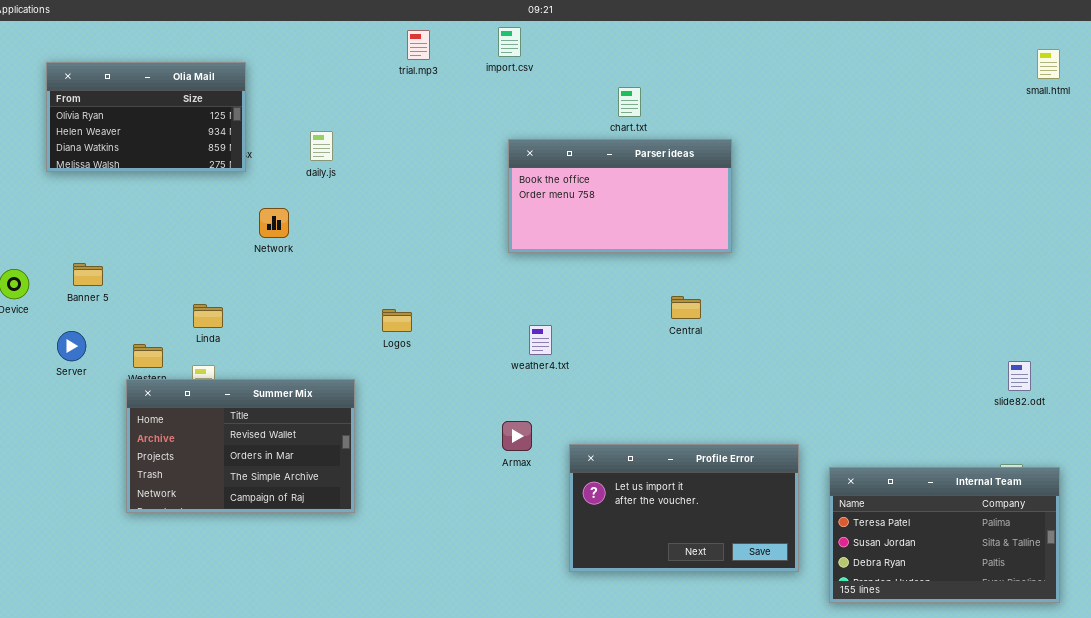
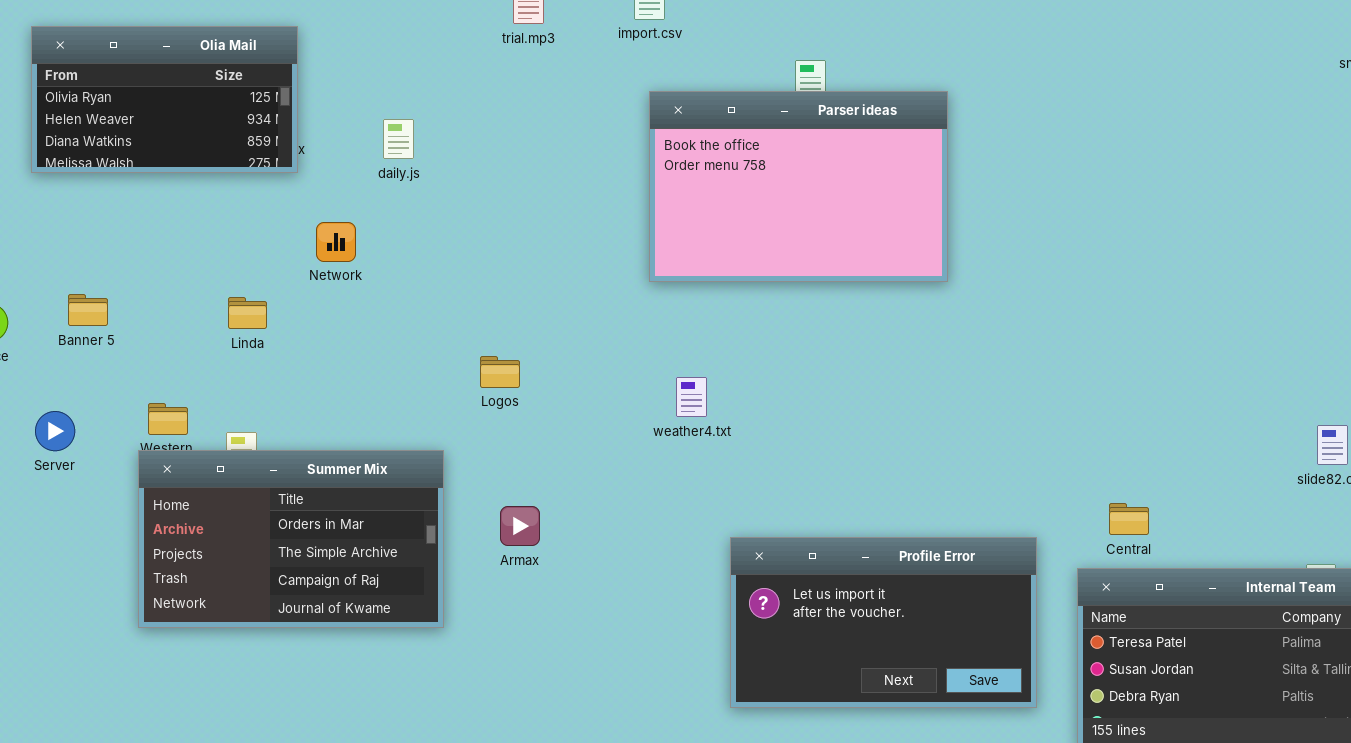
Parser ideas: [508,139,732,253] -> [649,91,948,282], resized
Central: [671,296,701,319] -> [1109,503,1149,535], moved
Linda: [193,304,223,328] -> [228,297,267,329], moved
Server: [57,331,86,361] -> [35,411,75,451], moved
Summer Mix: [126,379,355,513] -> [138,450,444,628], scrolled down 1 row
Armax: [502,421,532,451] -> [500,506,540,546], moved

